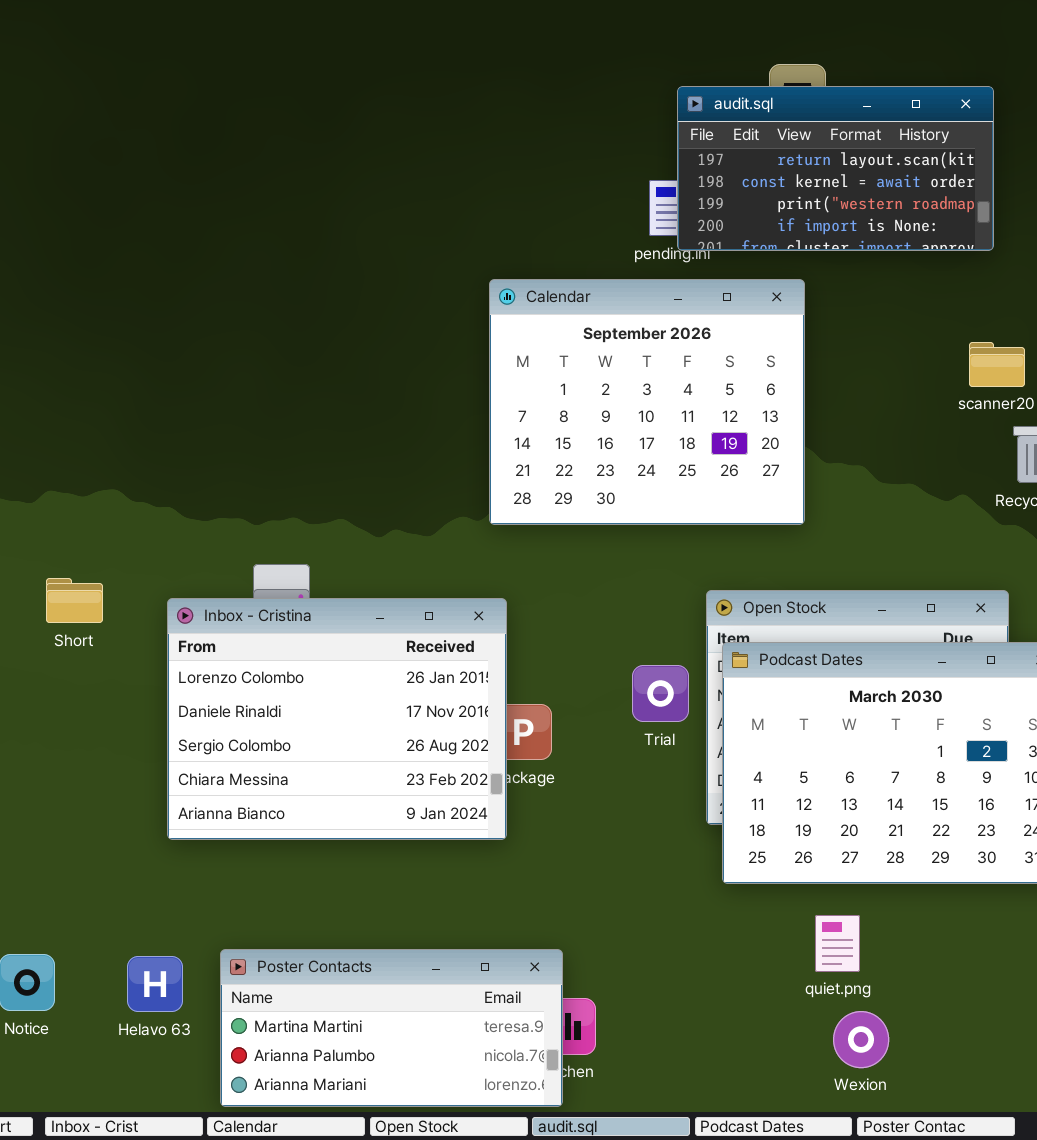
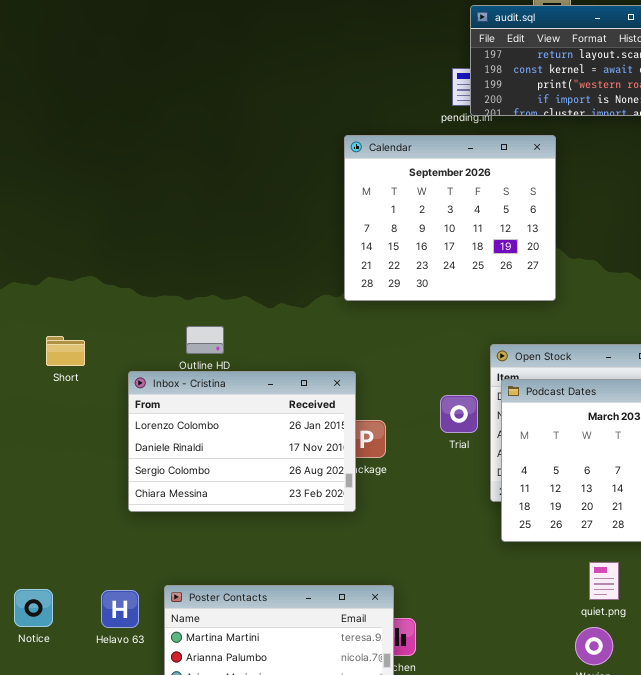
Inbox - Cristina: [167,598,507,840] -> [128,371,356,512], resized
quiet.png: [815,915,860,972] -> [589,562,619,600], moved

